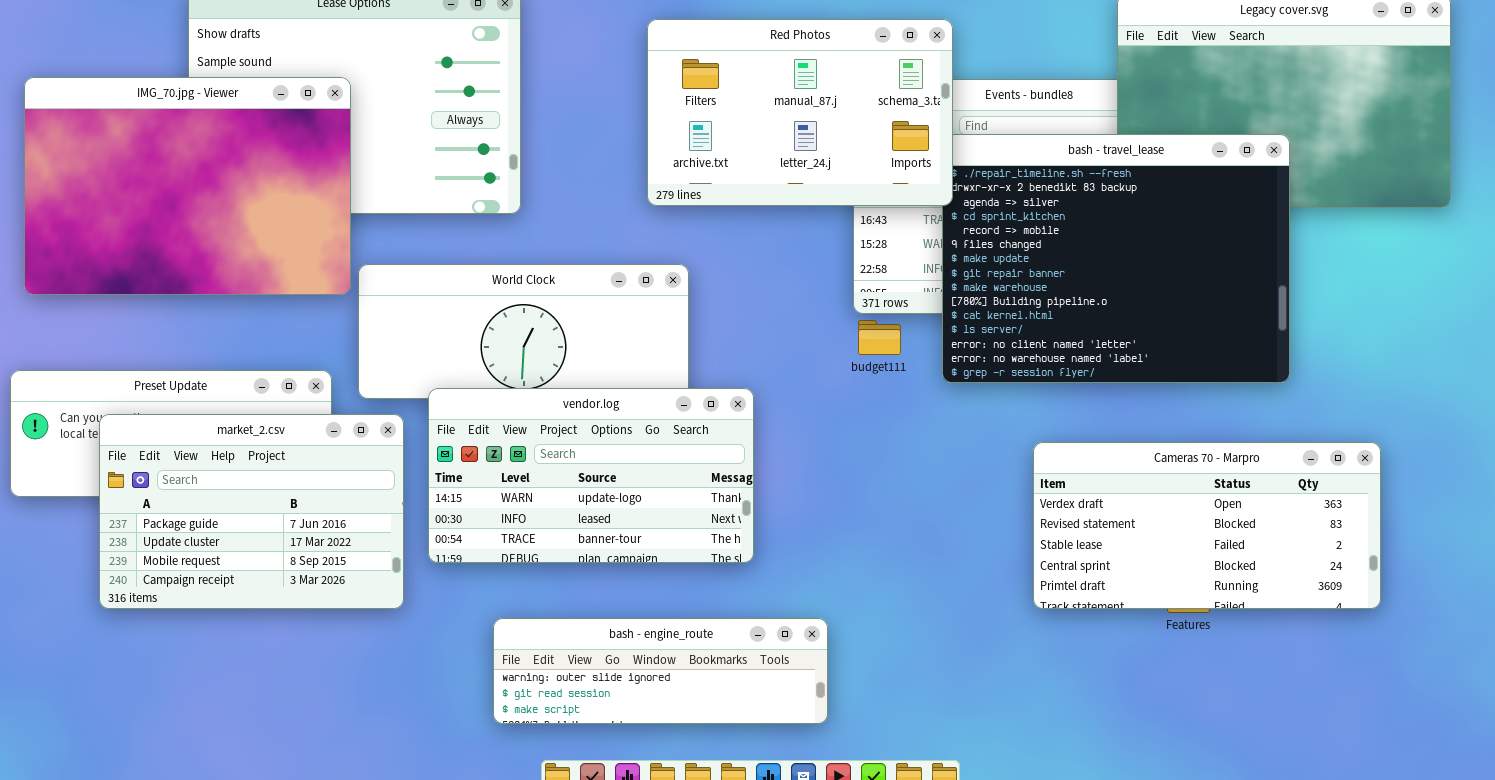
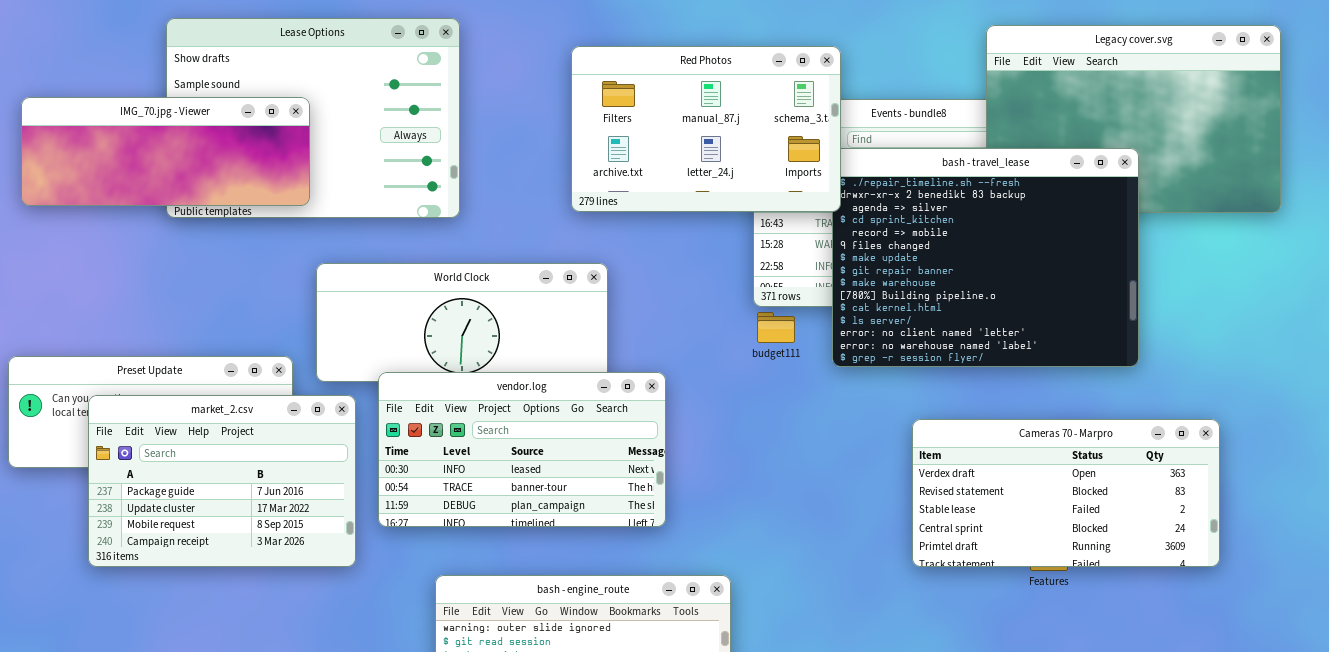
IMG_70.jpg - Viewer: [24,77,351,295] -> [21,97,310,206], resized
vendor.log: [428,388,754,563] -> [378,372,666,527], scrolled down 1 row

